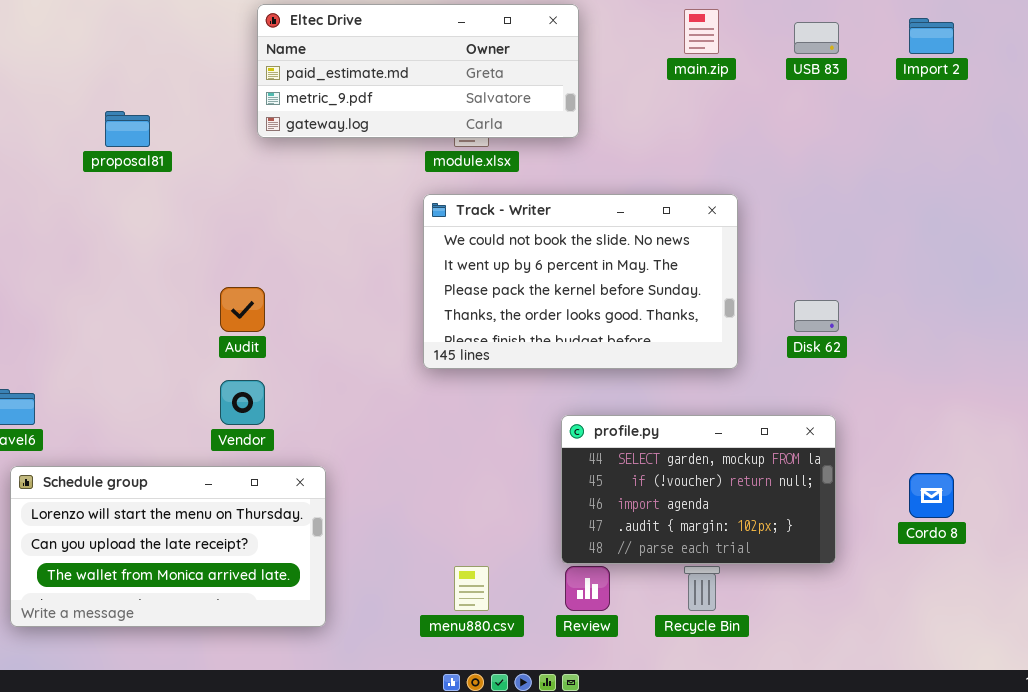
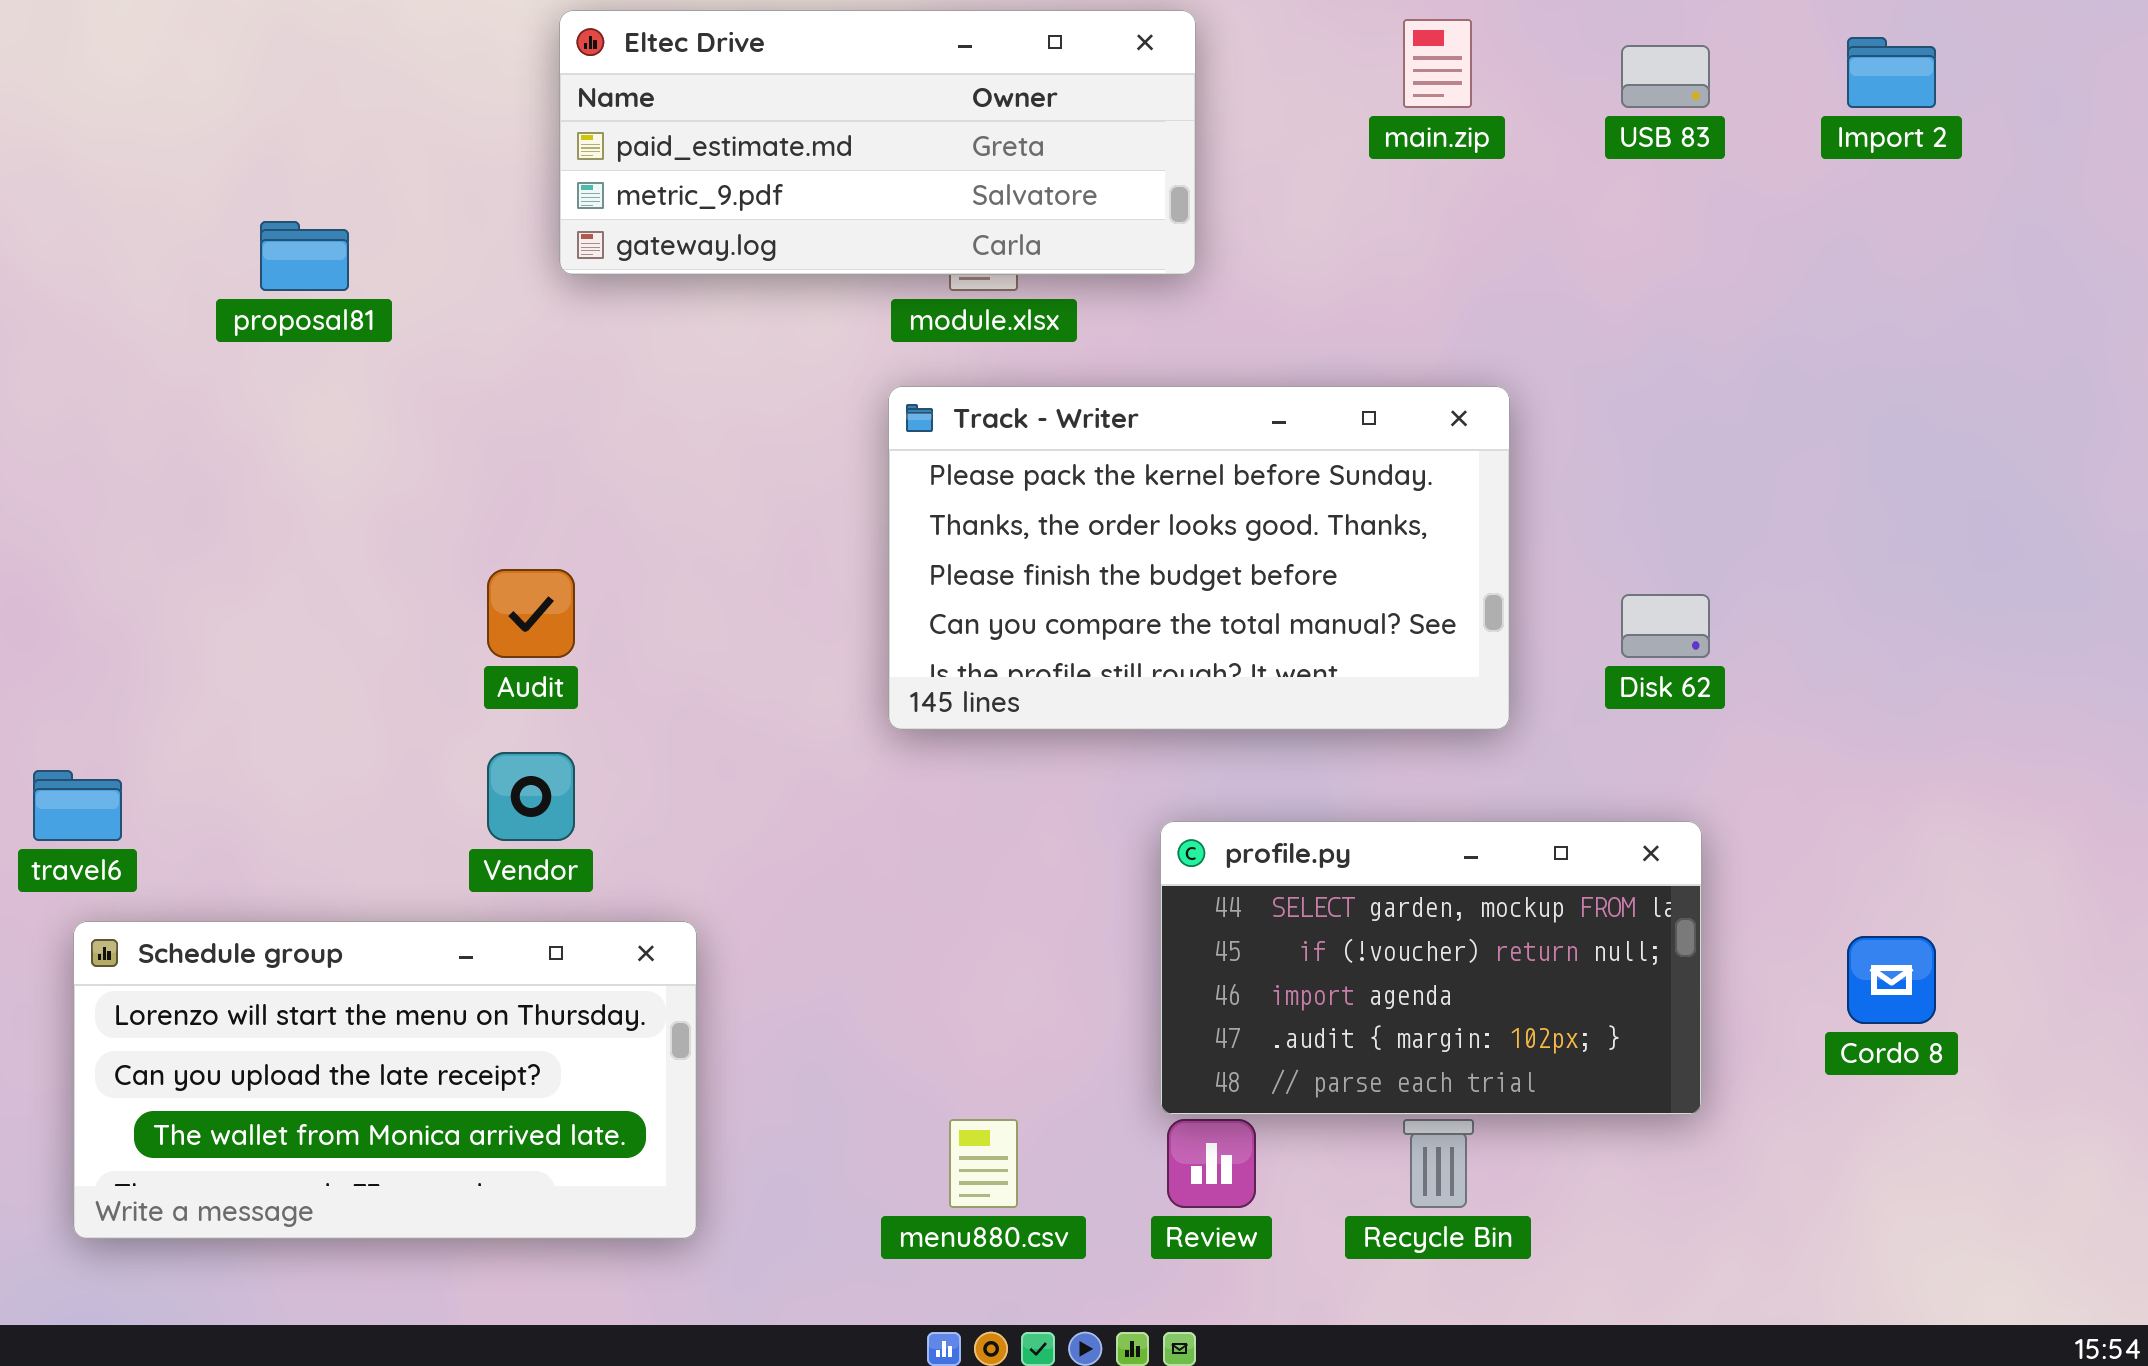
Track - Writer: [423,194,738,369] -> [888,386,1510,730], scrolled down 2 rows

